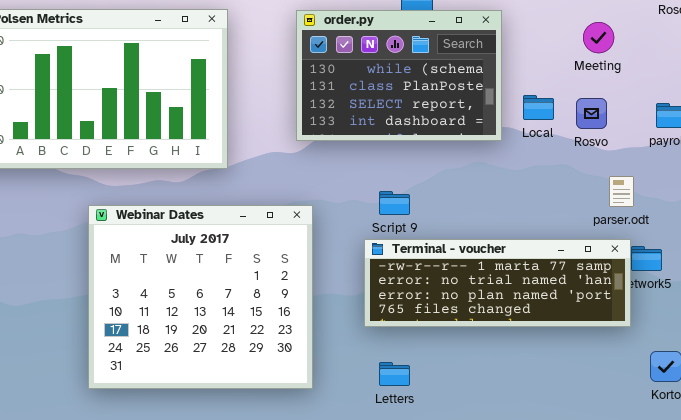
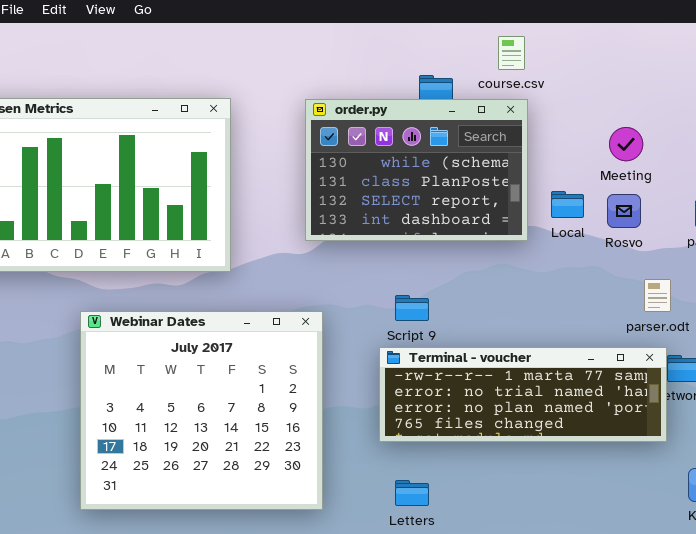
Meeting: [583,22,614,53] -> [609,127,643,161], moved

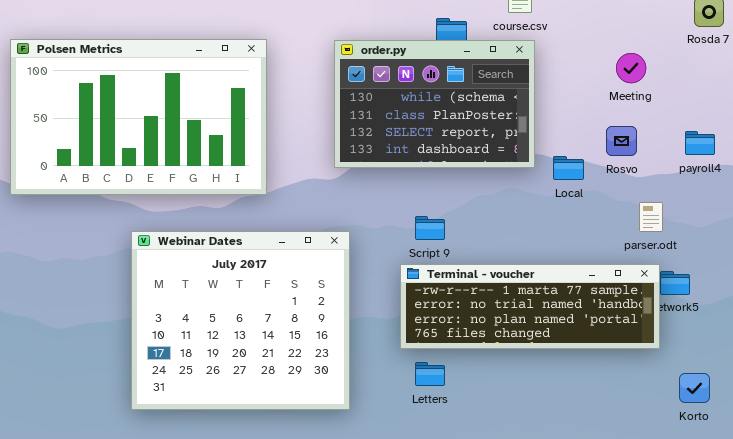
Meeting: [609,127,643,161] -> [616,53,646,83], moved
Local: [551,191,584,218] -> [553,156,584,180], moved
Letters: [395,480,429,506] -> [415,362,445,386], moved

